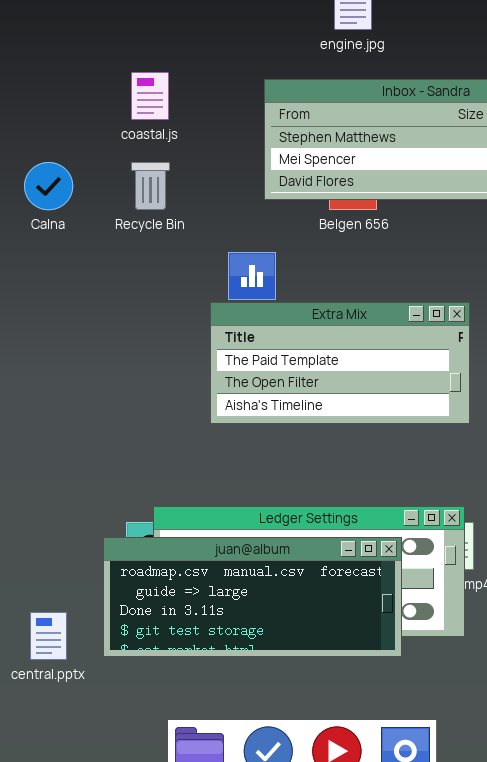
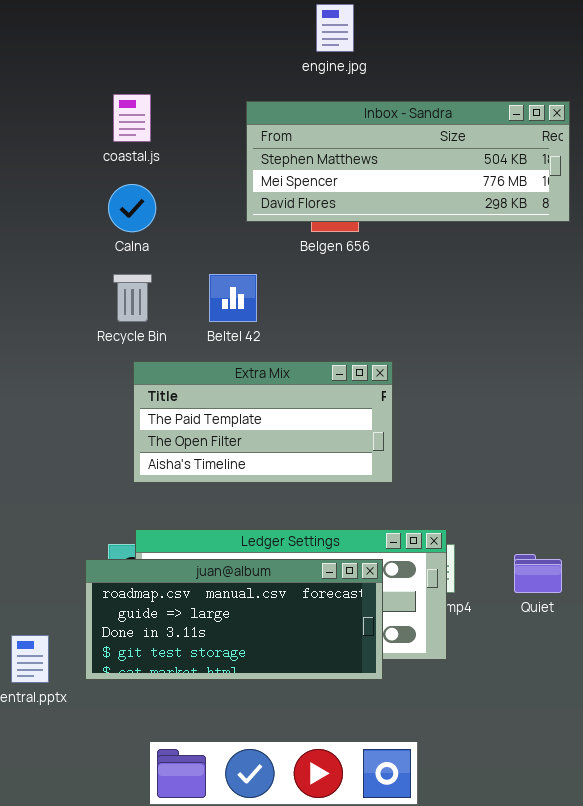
Calna: [24,162,73,210] -> [108,184,156,232], moved
Recycle Bin: [131,162,170,210] -> [113,274,152,322], moved
Extra Mix: [210,302,470,424] -> [133,361,393,483], moved

